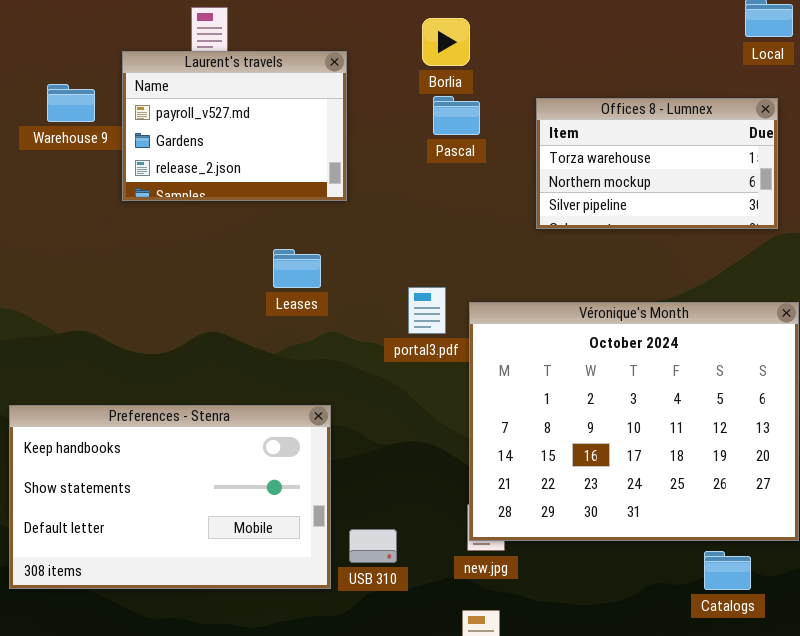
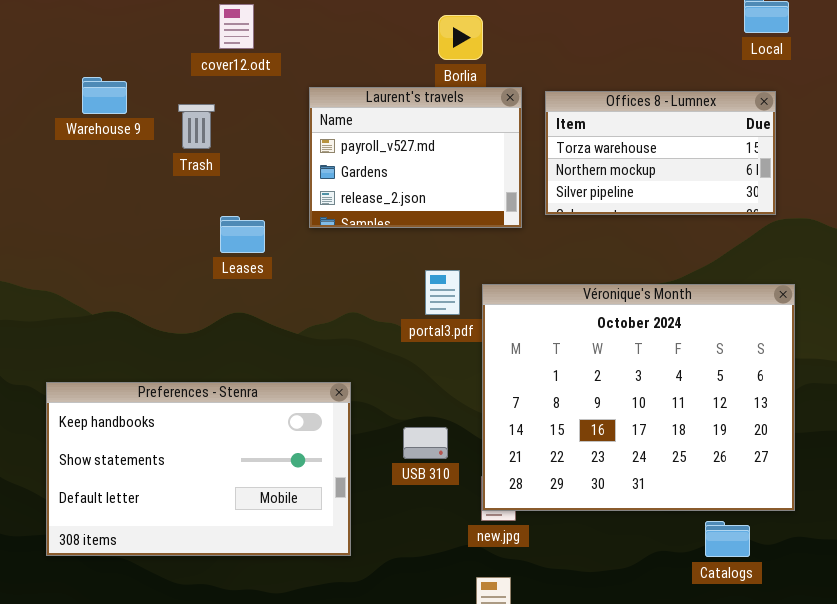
Laurent's travels: [122,51,347,201] -> [309,87,522,228], moved
Leases: [273,249,321,288] -> [220,216,265,253], moved
USB 310: [349,529,397,563] -> [403,427,448,459], moved

